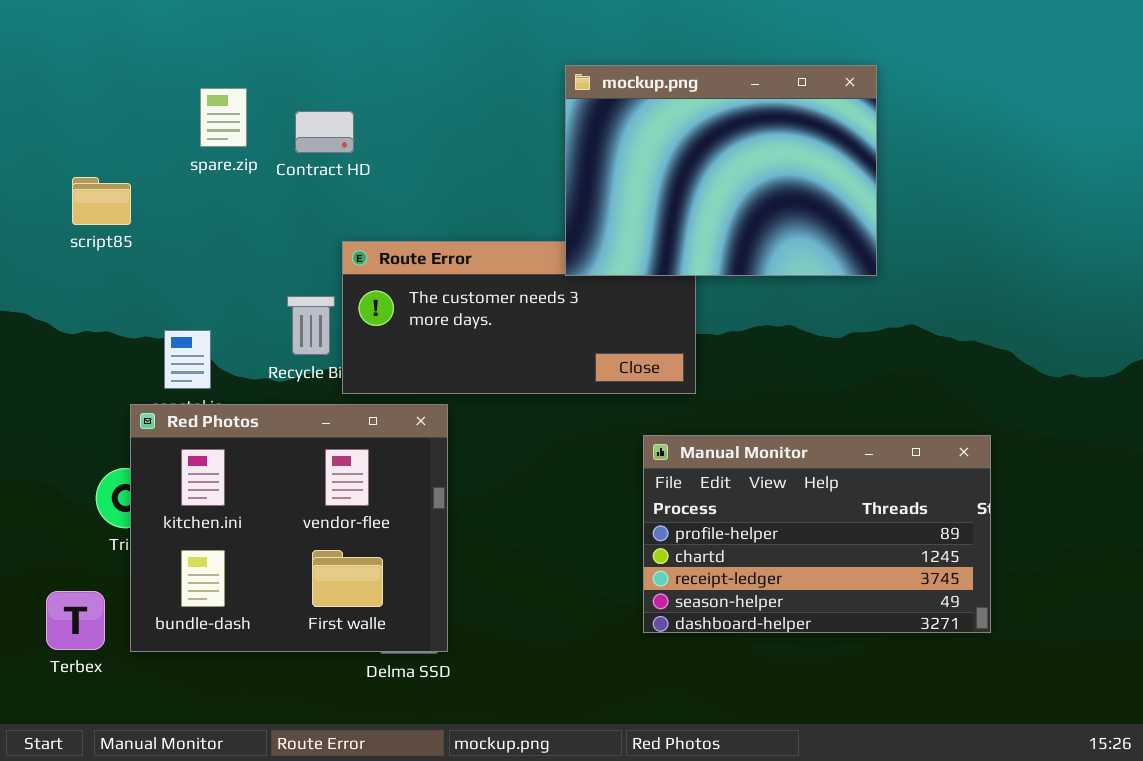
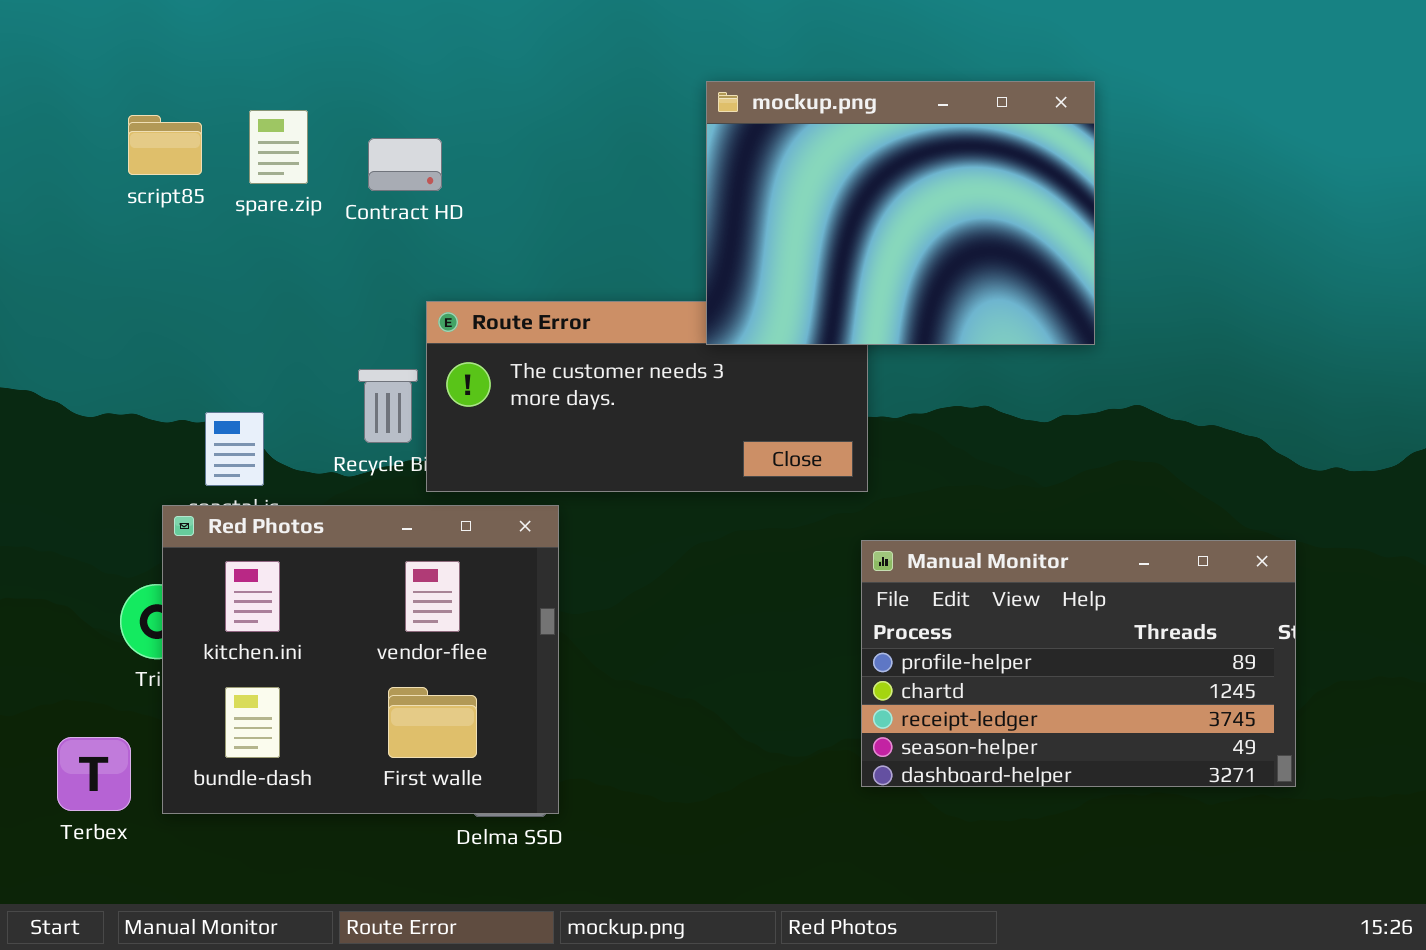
script85: [72,177,131,225] -> [128,115,202,175], moved
Manual Monitor: [643,435,991,633] -> [861,540,1296,787], moved

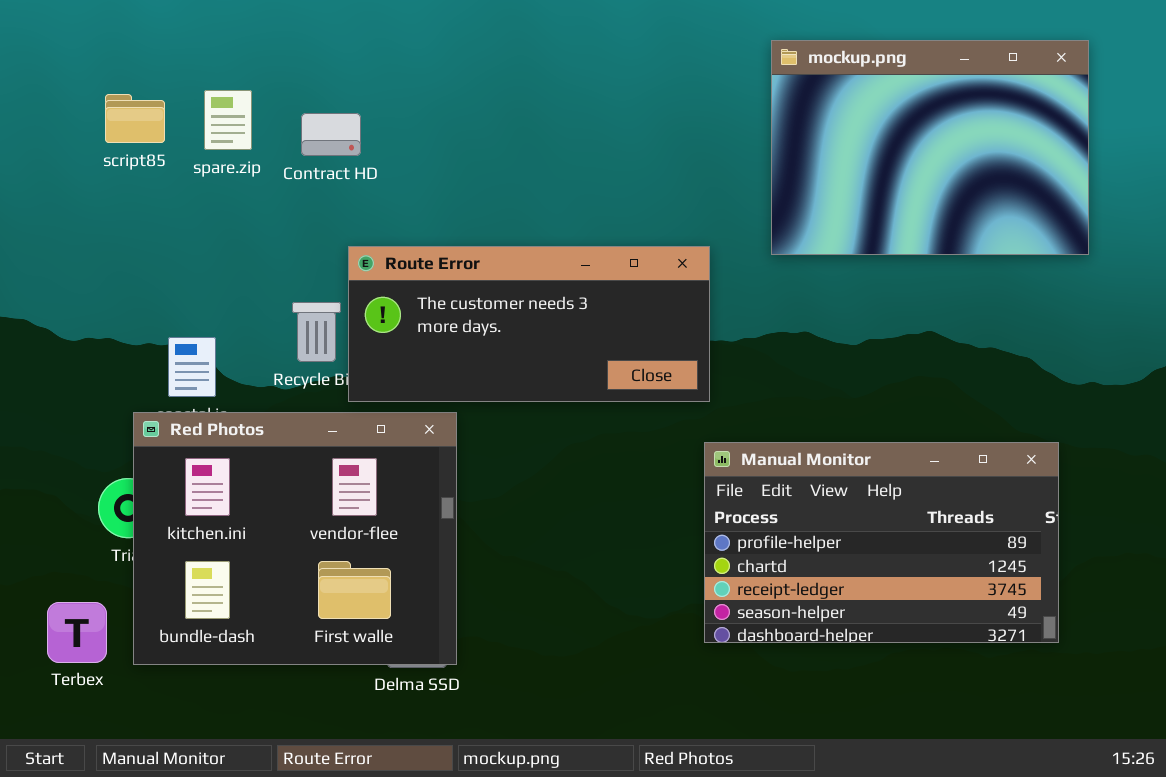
mockup.png: [706,81,1095,345] -> [771,40,1089,255], moved

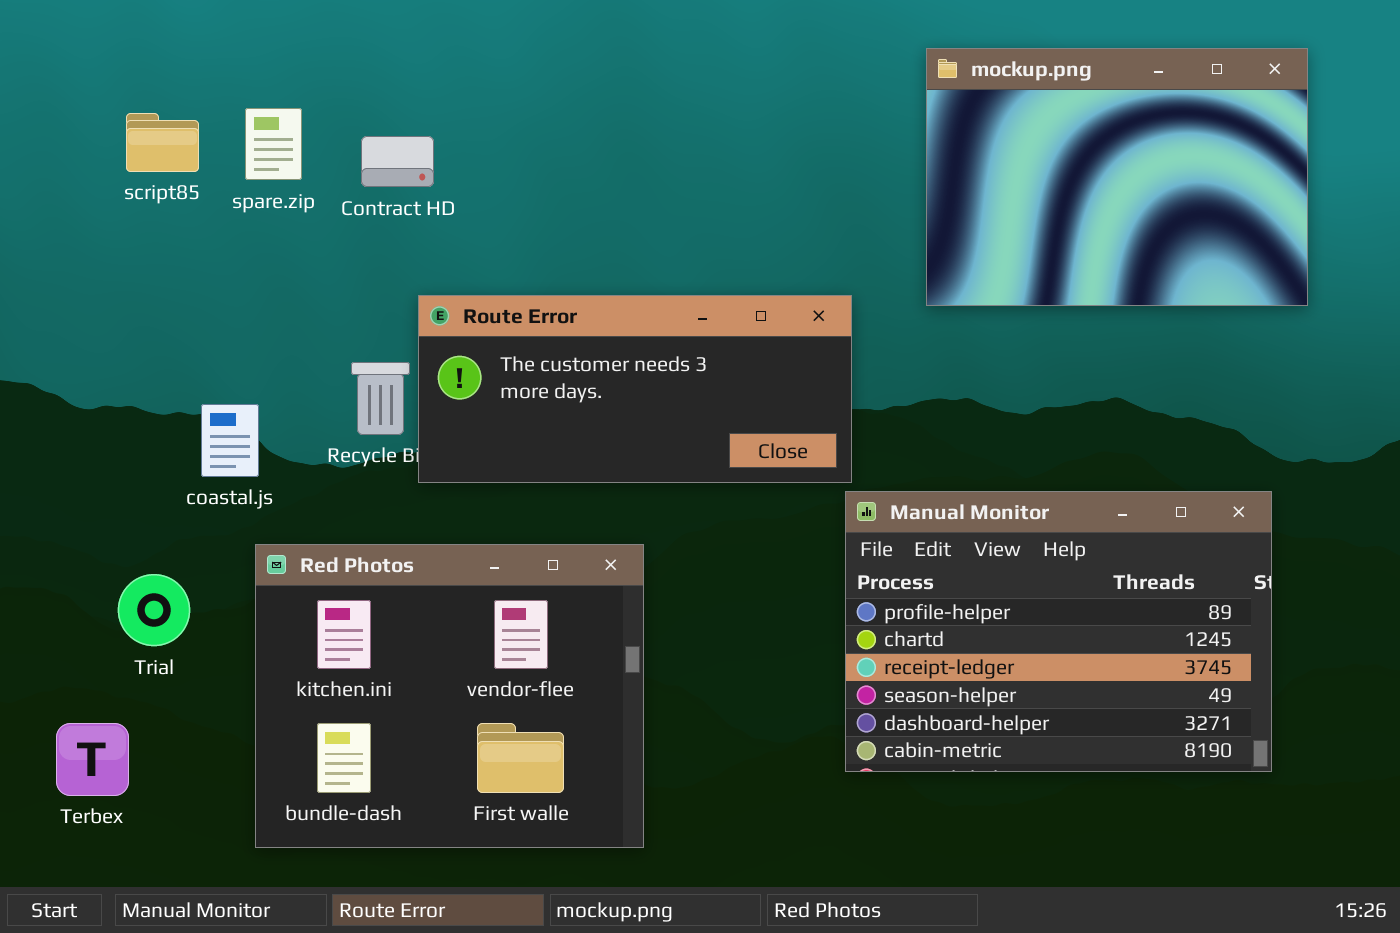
Red Photos: [133,412,457,665] -> [255,544,644,848], moved
Manual Monitor: [704,442,1059,643] -> [845,491,1272,772], resized

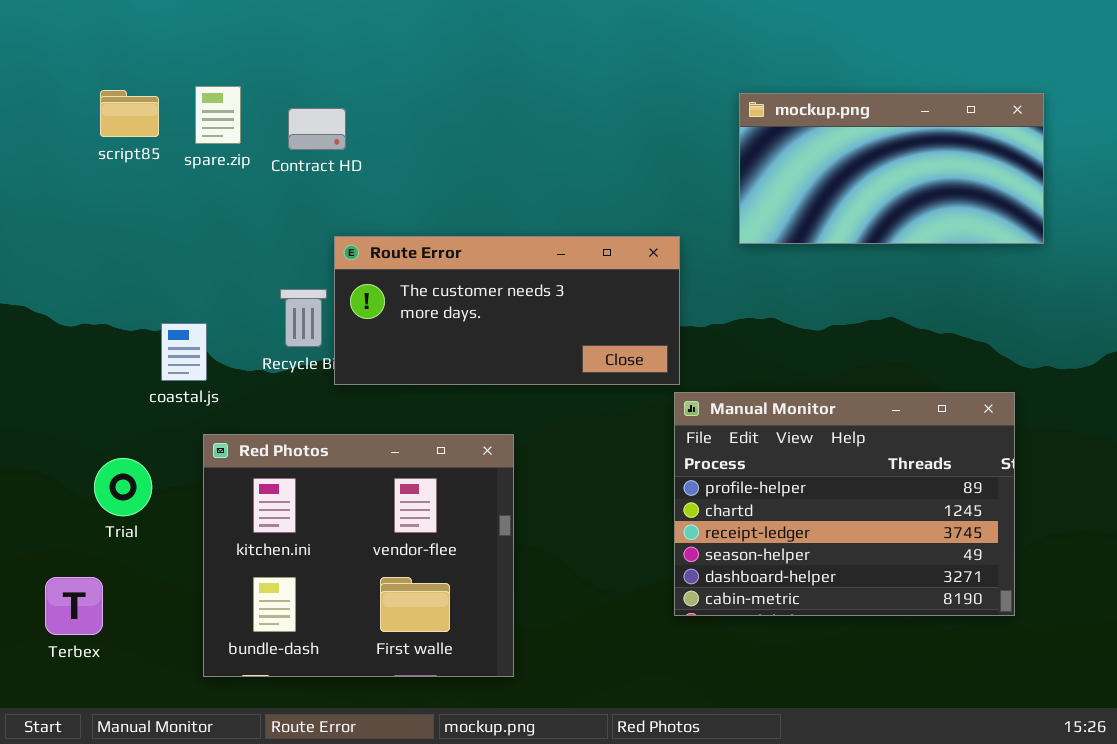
mockup.png: [926,48,1308,306] -> [739,93,1044,244], resized

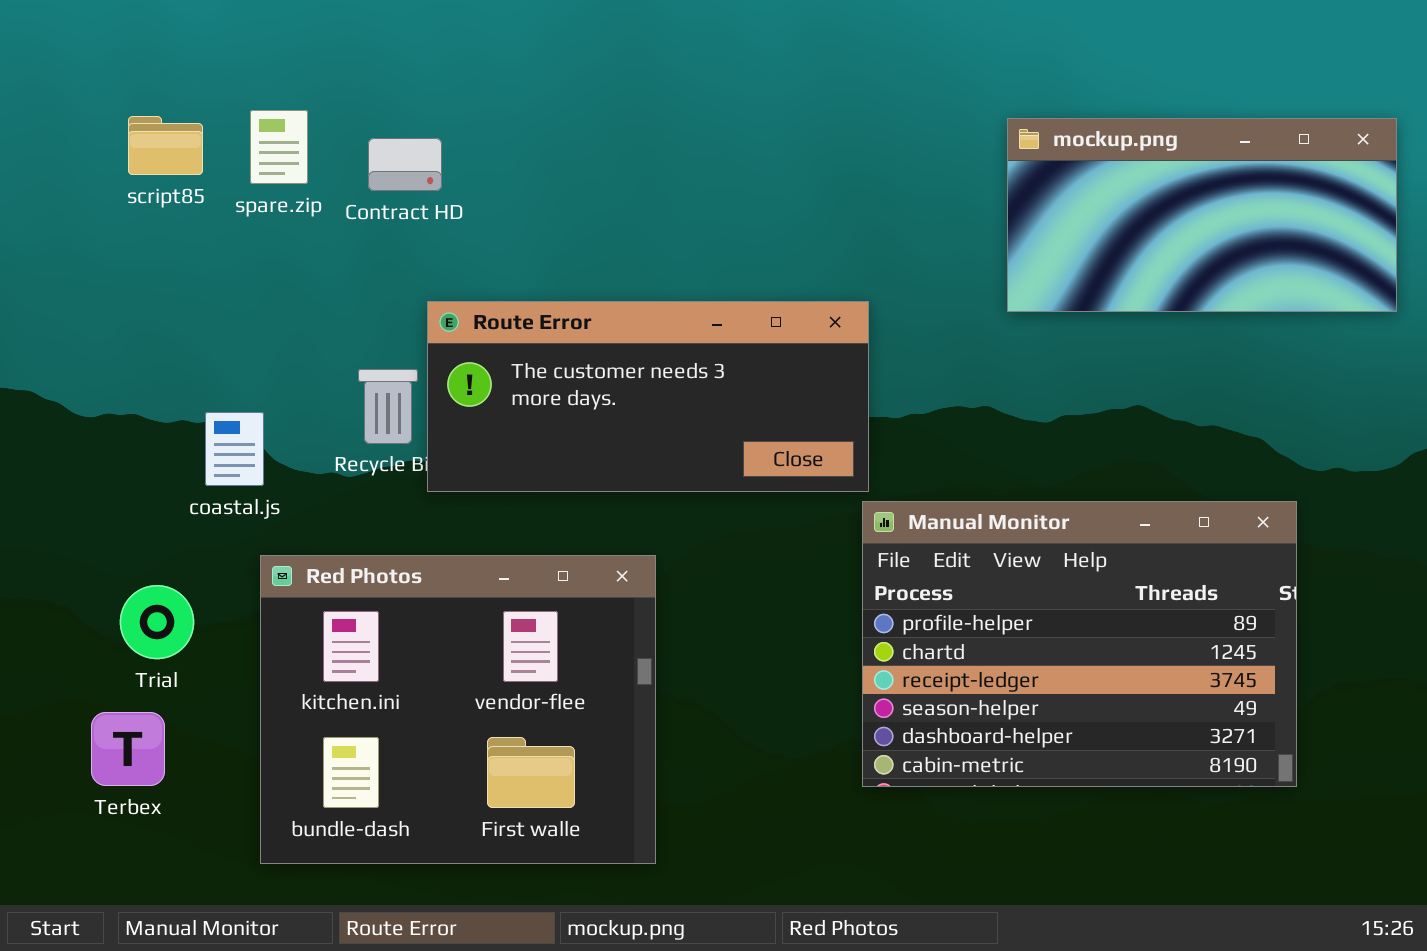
mockup.png: [739,93,1044,244] -> [1007,118,1397,312], moved
Terbex: [45,577,103,635] -> [91,712,165,786], moved

